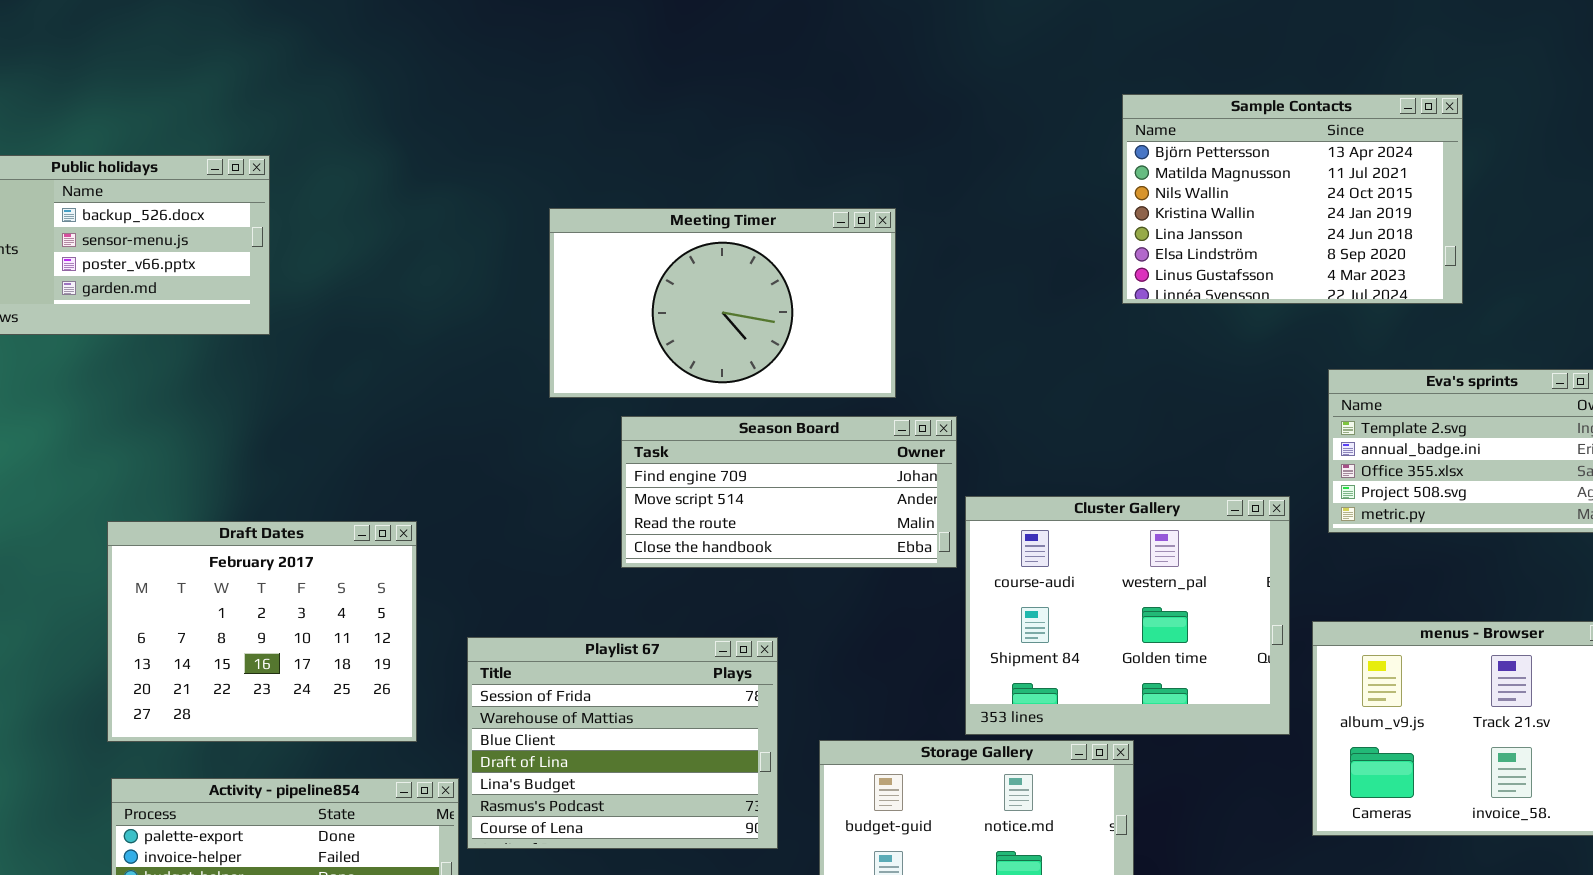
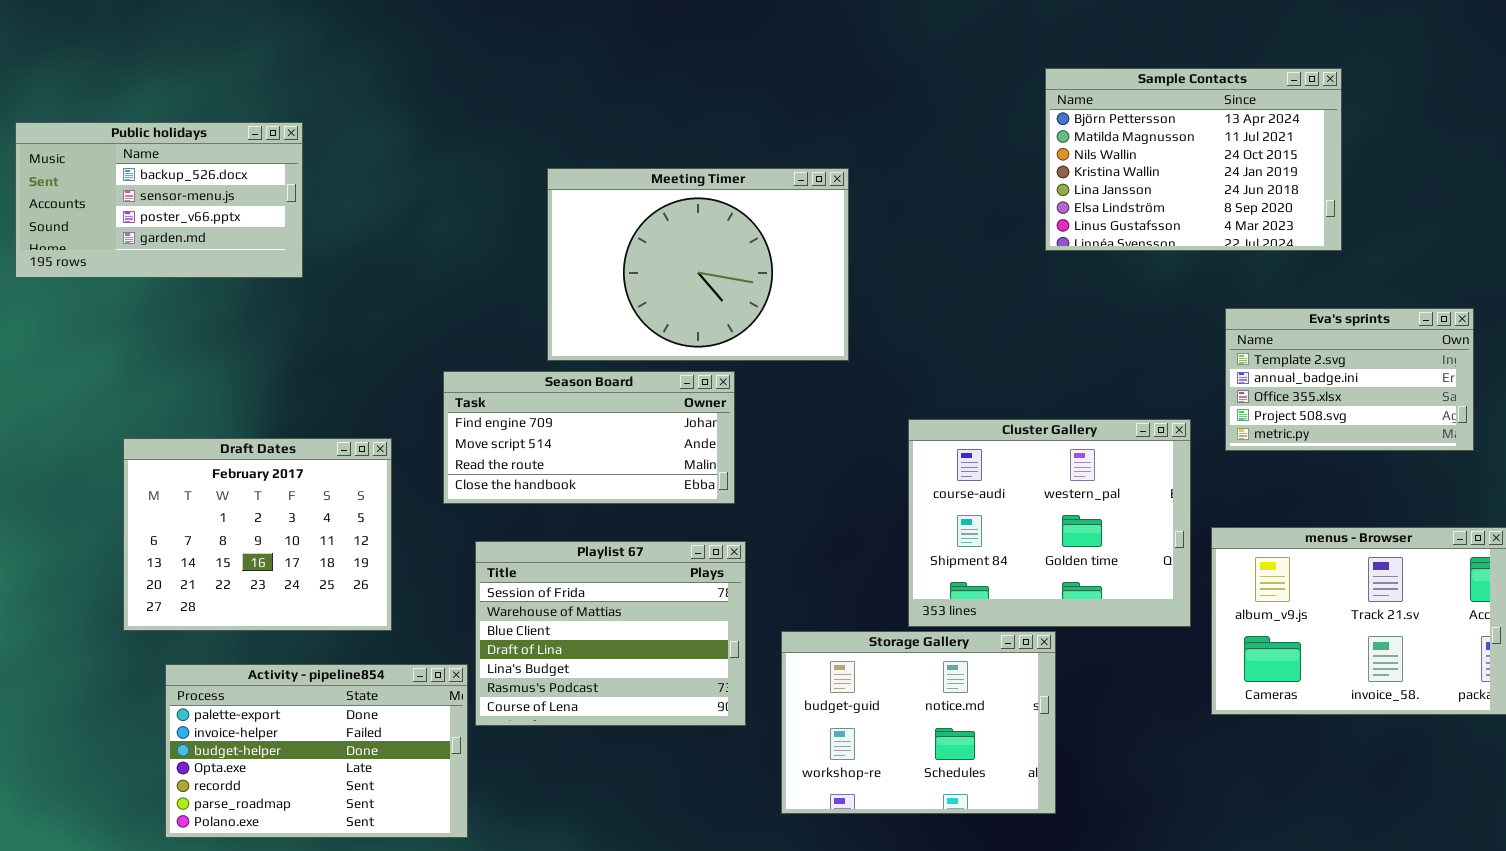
Meeting Timer: [549,208,896,398] -> [547,168,849,361], resized
Season Board: [621,416,957,568] -> [443,371,735,504], moved
Draft Dates: [107,521,417,742] -> [123,438,392,631], moved

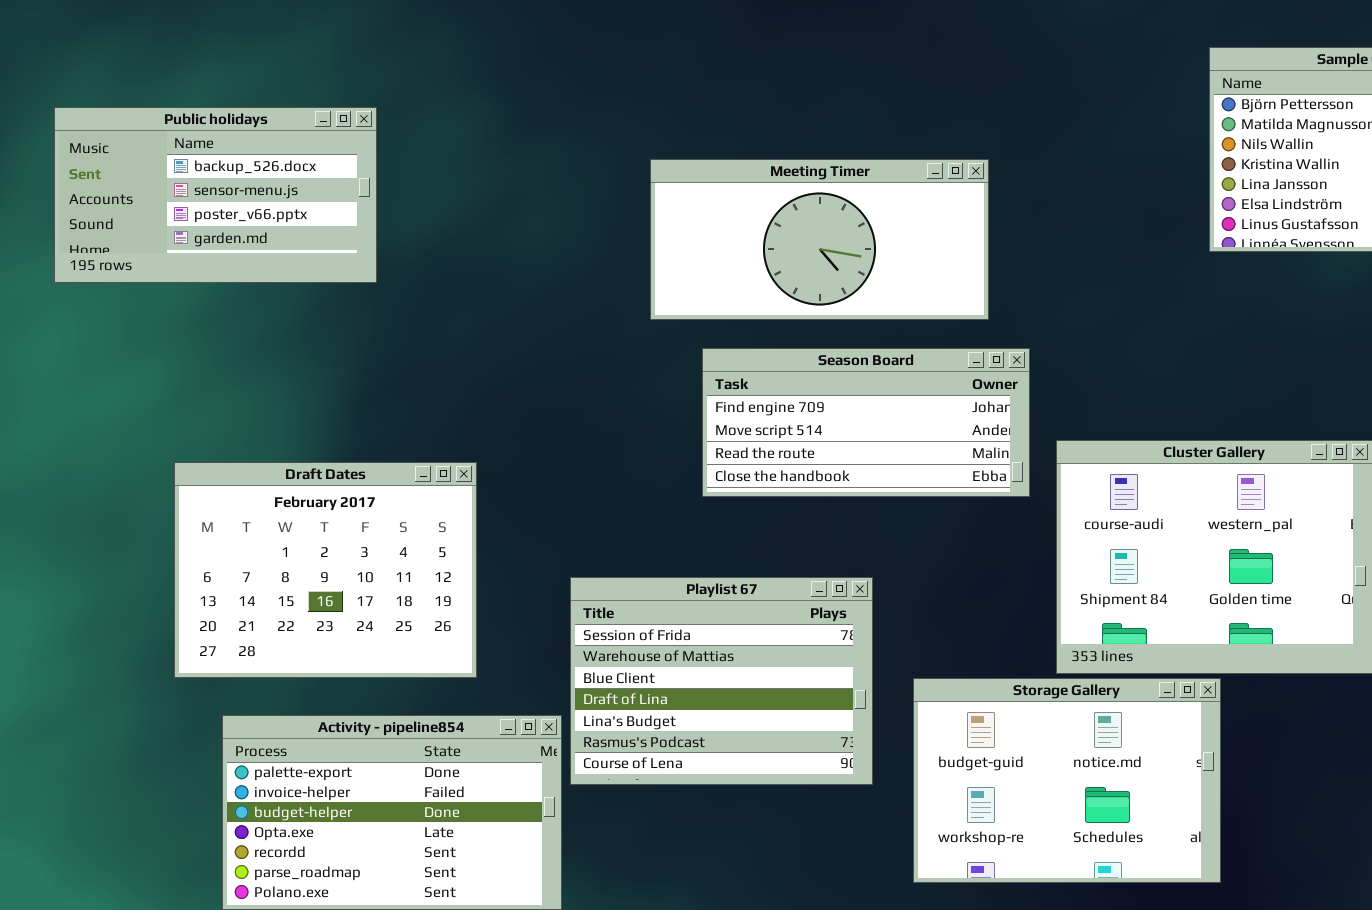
Meeting Timer: [547,168,849,361] -> [650,159,989,320], resized
Season Board: [443,371,735,504] -> [702,348,1030,497], moved

